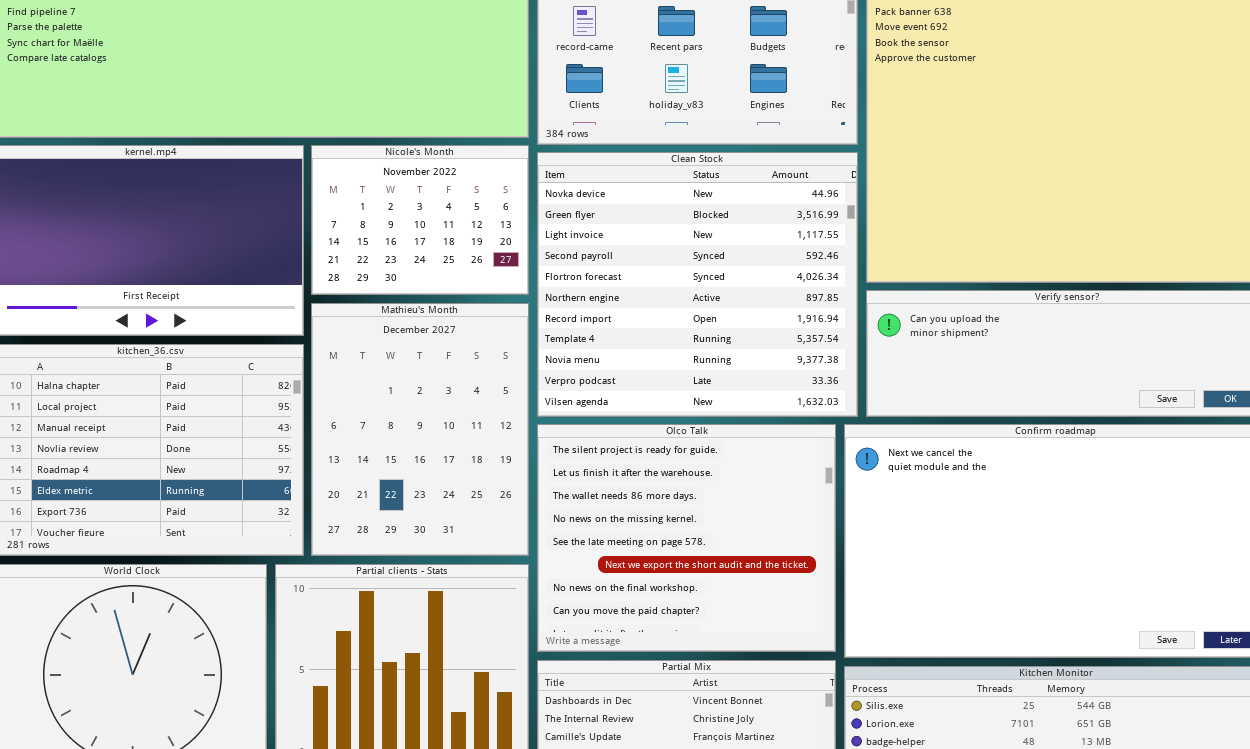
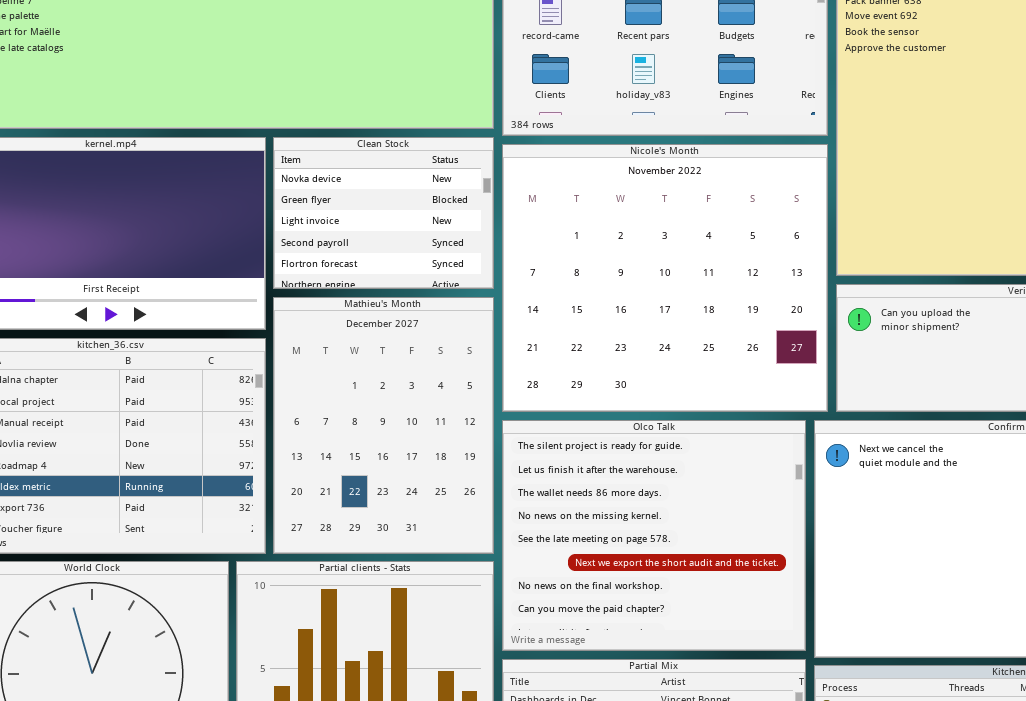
Nicole's Month: [311,145,529,295] -> [502,144,828,412], moved, resized
Clean Stock: [537,152,858,417] -> [273,137,494,289], moved, resized

